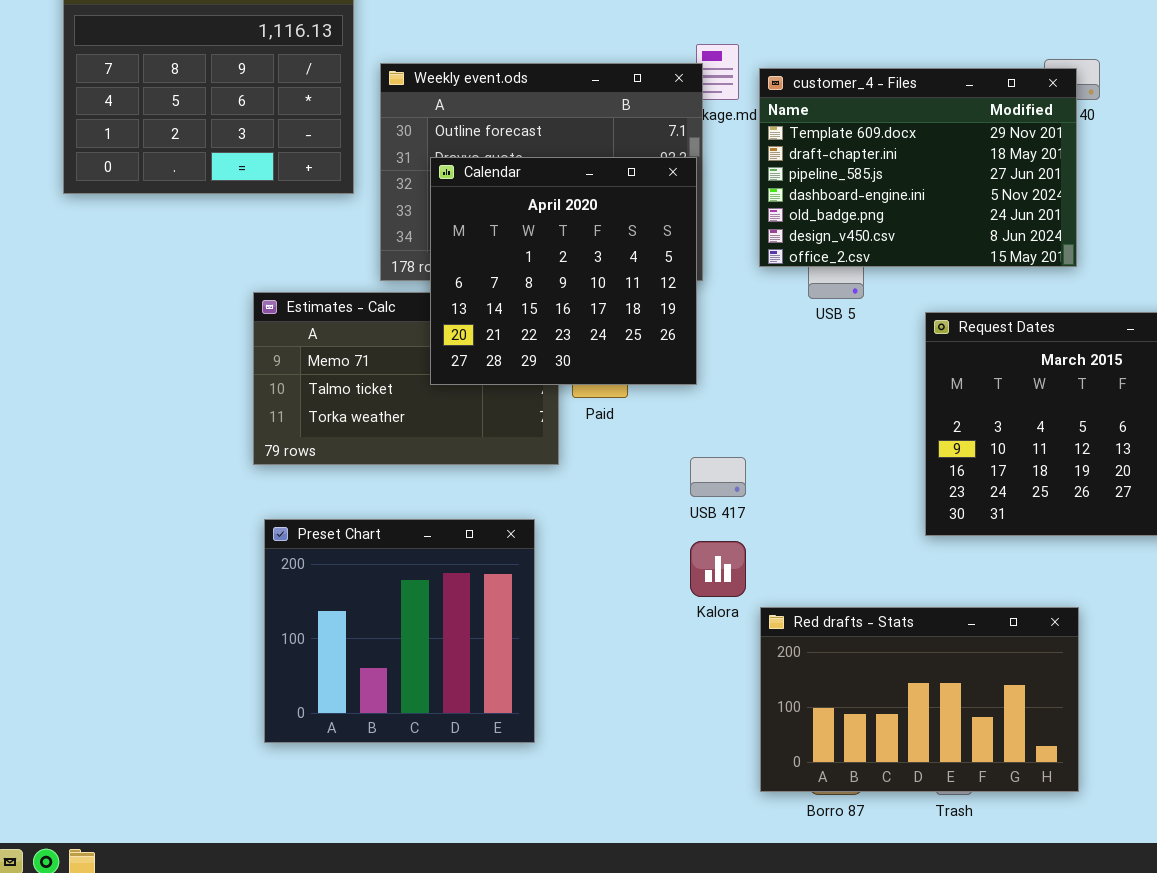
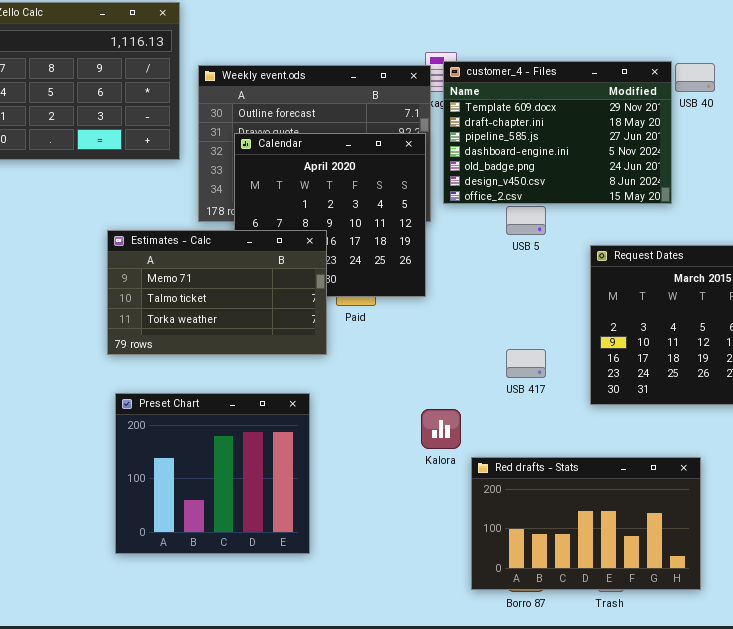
customer_4 - Files: [759,68,1077,267] -> [443,61,672,204], moved
Estimates - Calc: [253,292,559,465] -> [107,230,327,355], raised
USB 417: [690,457,746,497] -> [506,349,546,378], moved

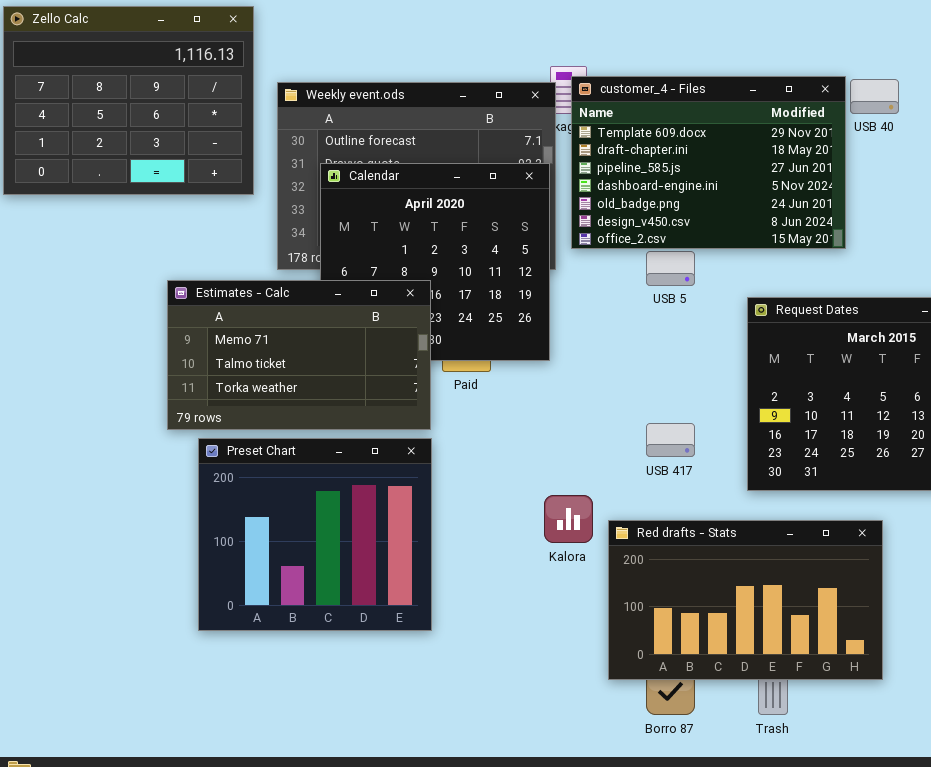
Preset Chart: [115,393,310,554] -> [198,438,432,631], moved
Red drafts - Stats: [471,457,701,590] -> [608,520,883,680], moved

